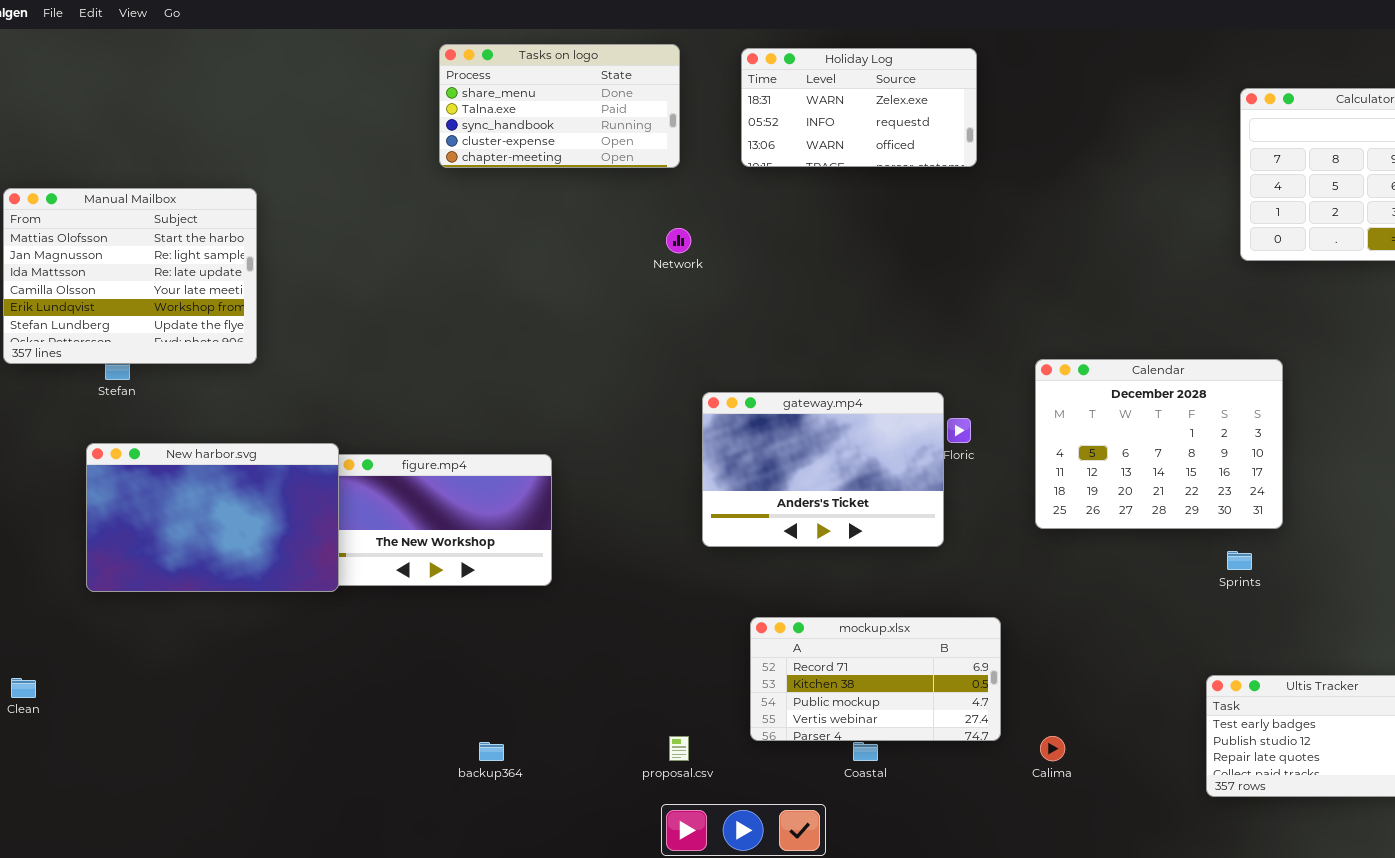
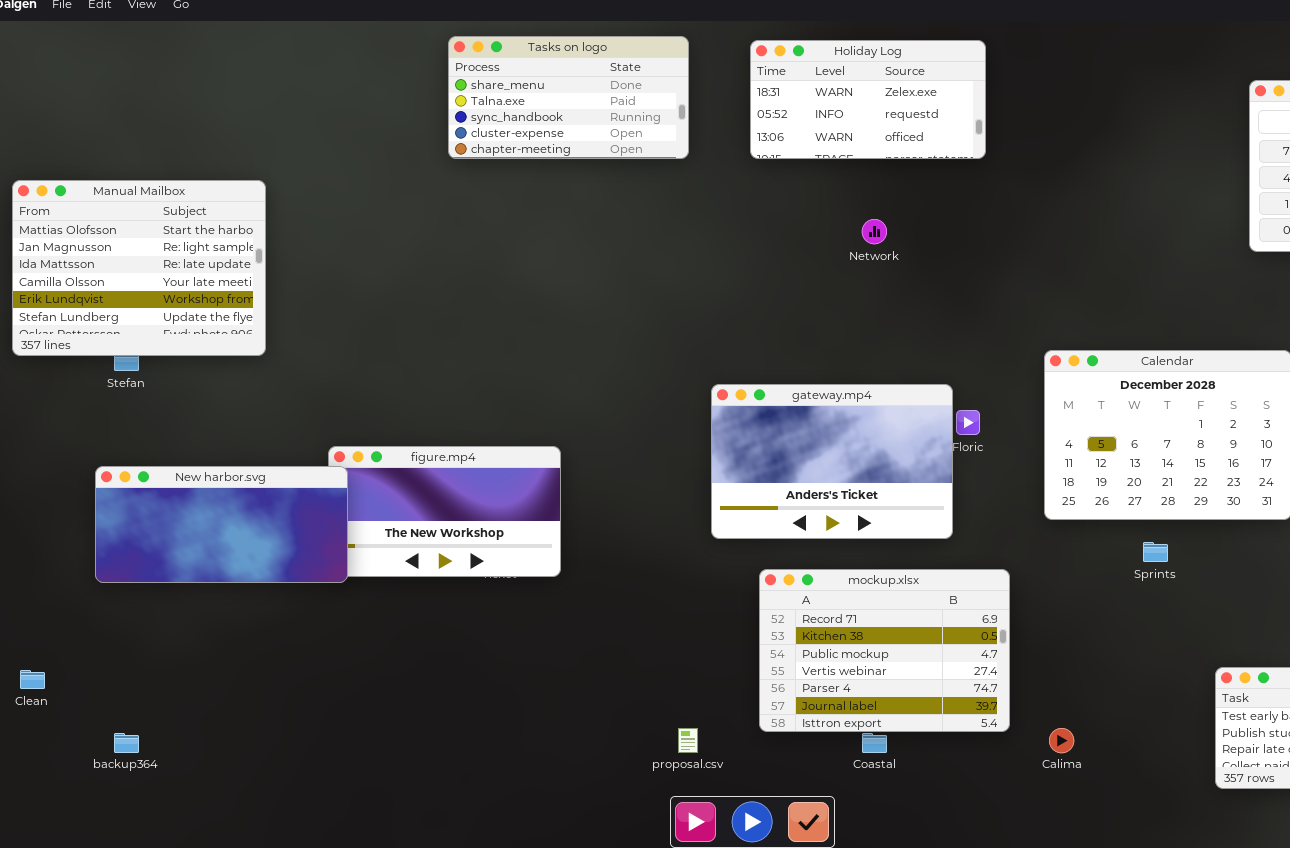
Network: [666,228,691,253] -> [862,219,887,244], moved
New harbor.svg: [86,443,339,592] -> [95,466,348,583], resized
Sprints: [1227,551,1252,570] -> [1143,542,1168,562], moved
mockup.xlsx: [750,617,1001,741] -> [759,569,1010,732], resized
backup364: [479,742,504,761] -> [114,733,139,753], moved

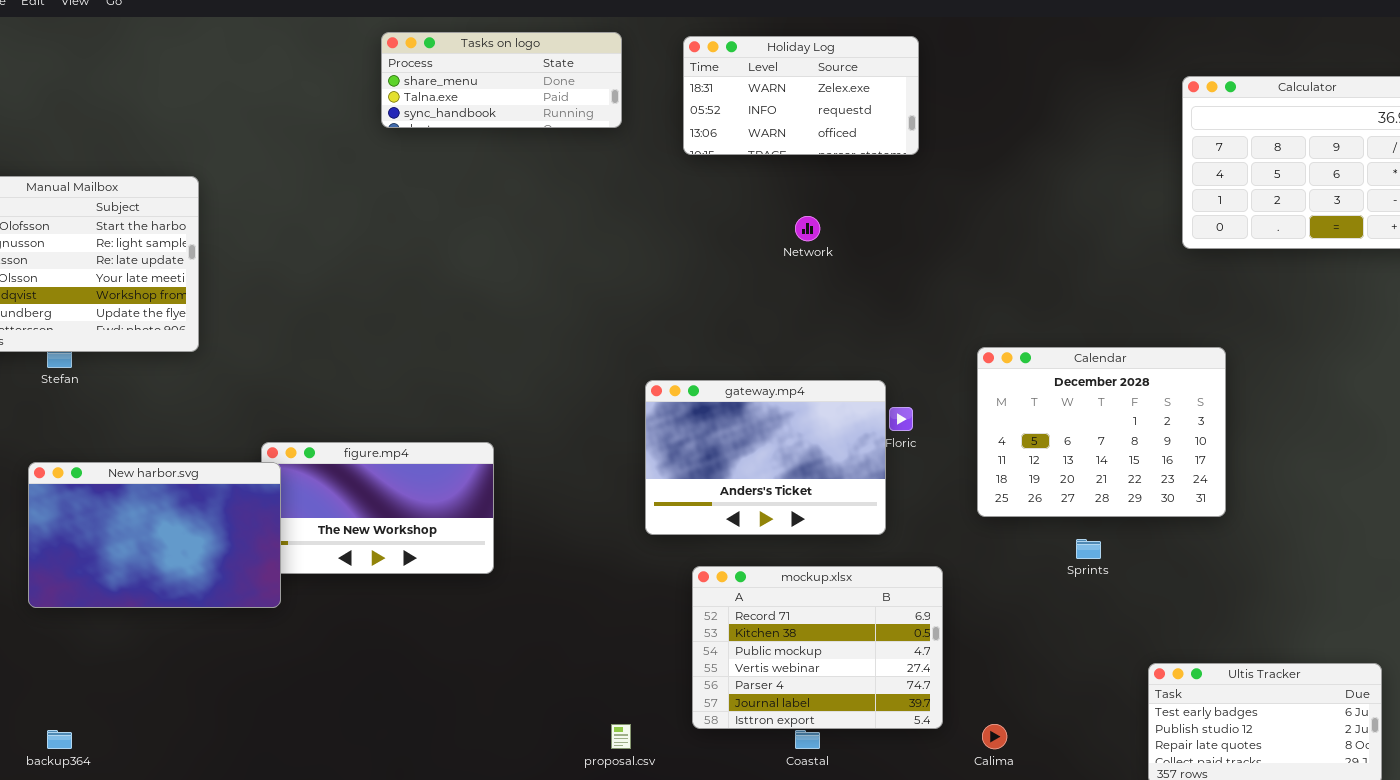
Tasks on logo: [448,36,689,159] -> [381,32,622,128], resized
New harbor.svg: [95,466,348,583] -> [28,462,281,608], resized

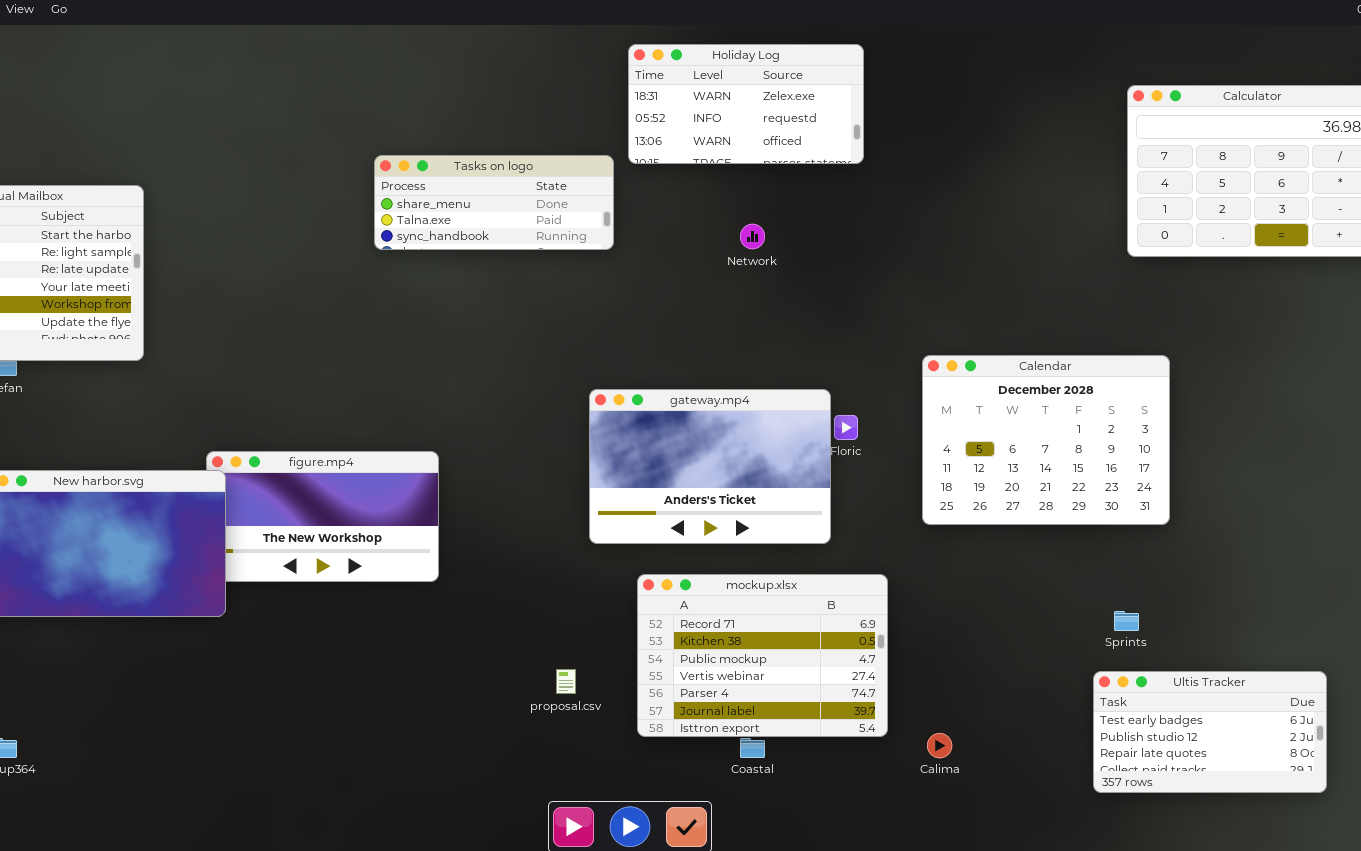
Tasks on logo: [381,32,622,128] -> [374,155,614,250], moved
Sprints: [1076,539,1101,559] -> [1114,611,1139,631], moved
proposal.csv: [611,724,631,749] -> [556,669,576,694], moved

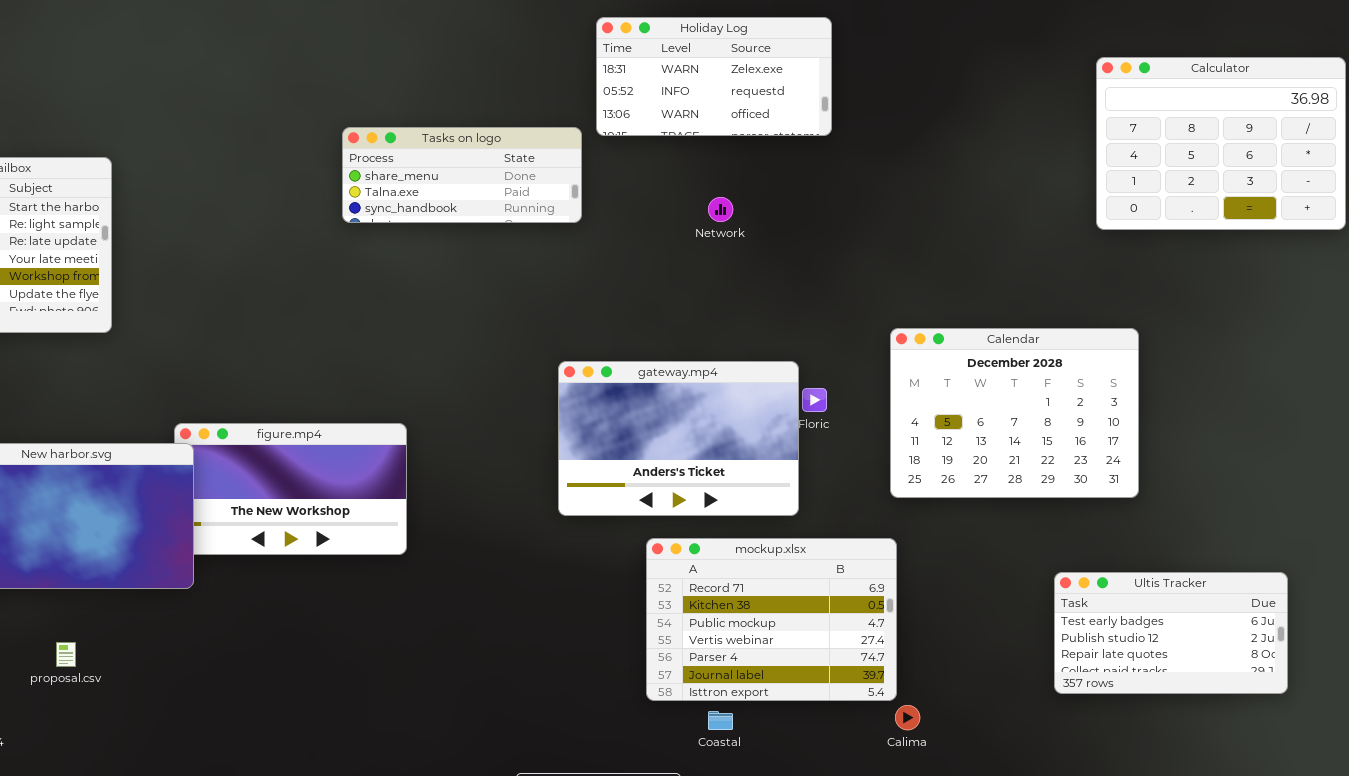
mockup.xlsx: [637,574,888,737] -> [646,538,897,701], moved
proposal.csv: [556,669,576,694] -> [56,642,76,667], moved
Ultis Tracker: [1093,671,1327,793] -> [1054,572,1288,694], moved

